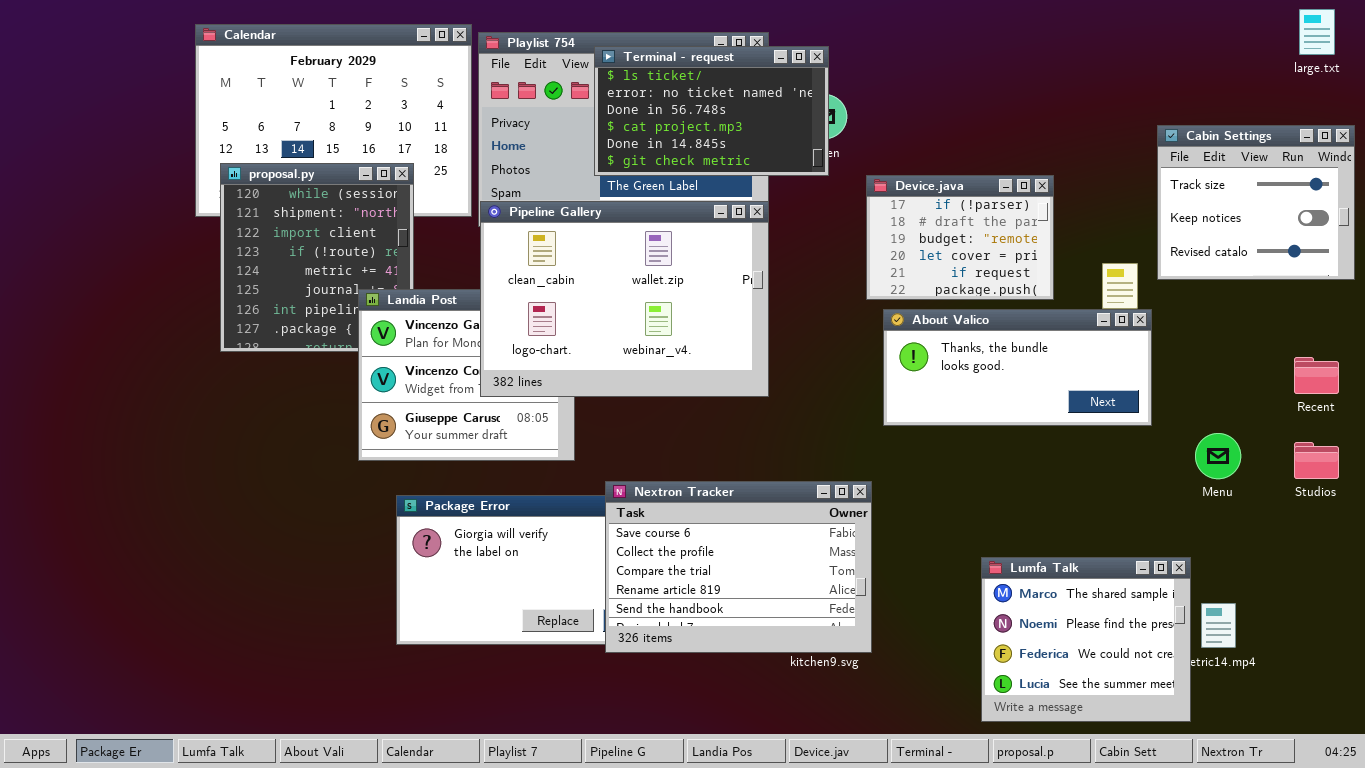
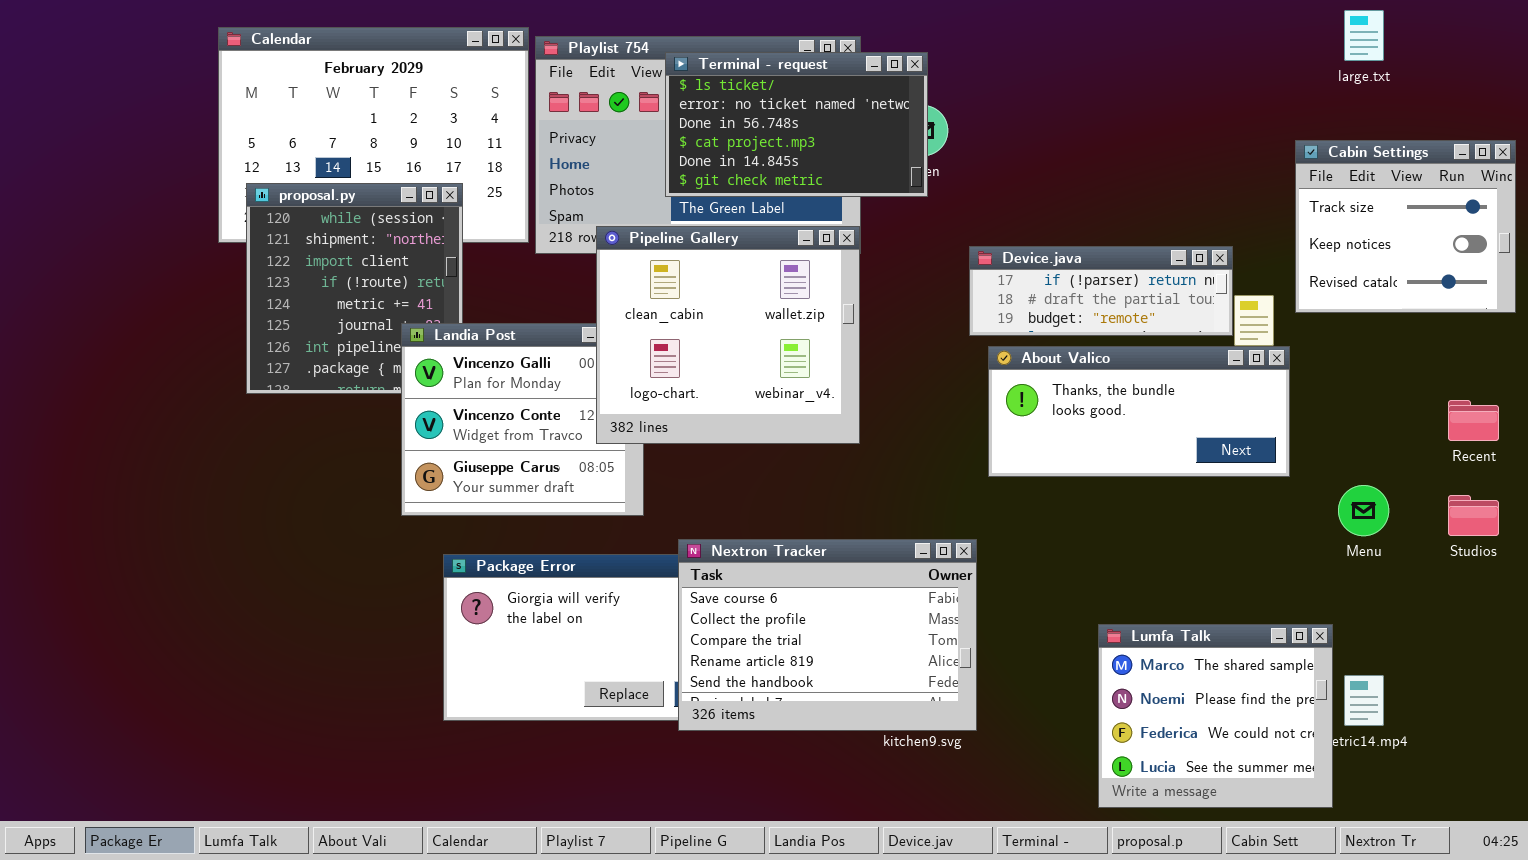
large.txt: [1299,9,1335,55] -> [1344,10,1384,61], moved
Device.java: [866,175,1054,300] -> [969,246,1233,336], resized
Pipeline Gallery: [480,201,769,397] -> [596,226,860,444], resized

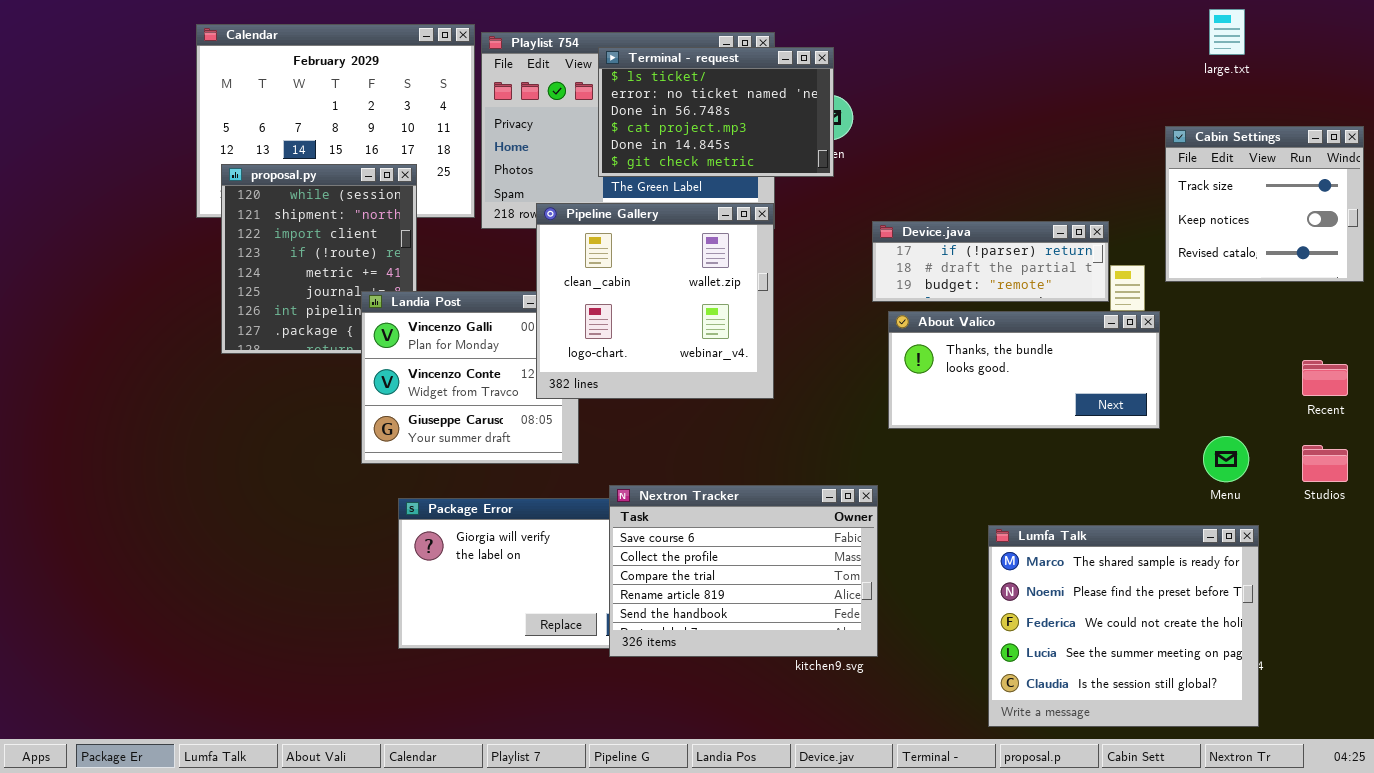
Lumfa Talk: [1098,624,1333,808] -> [988,525,1259,727], resized

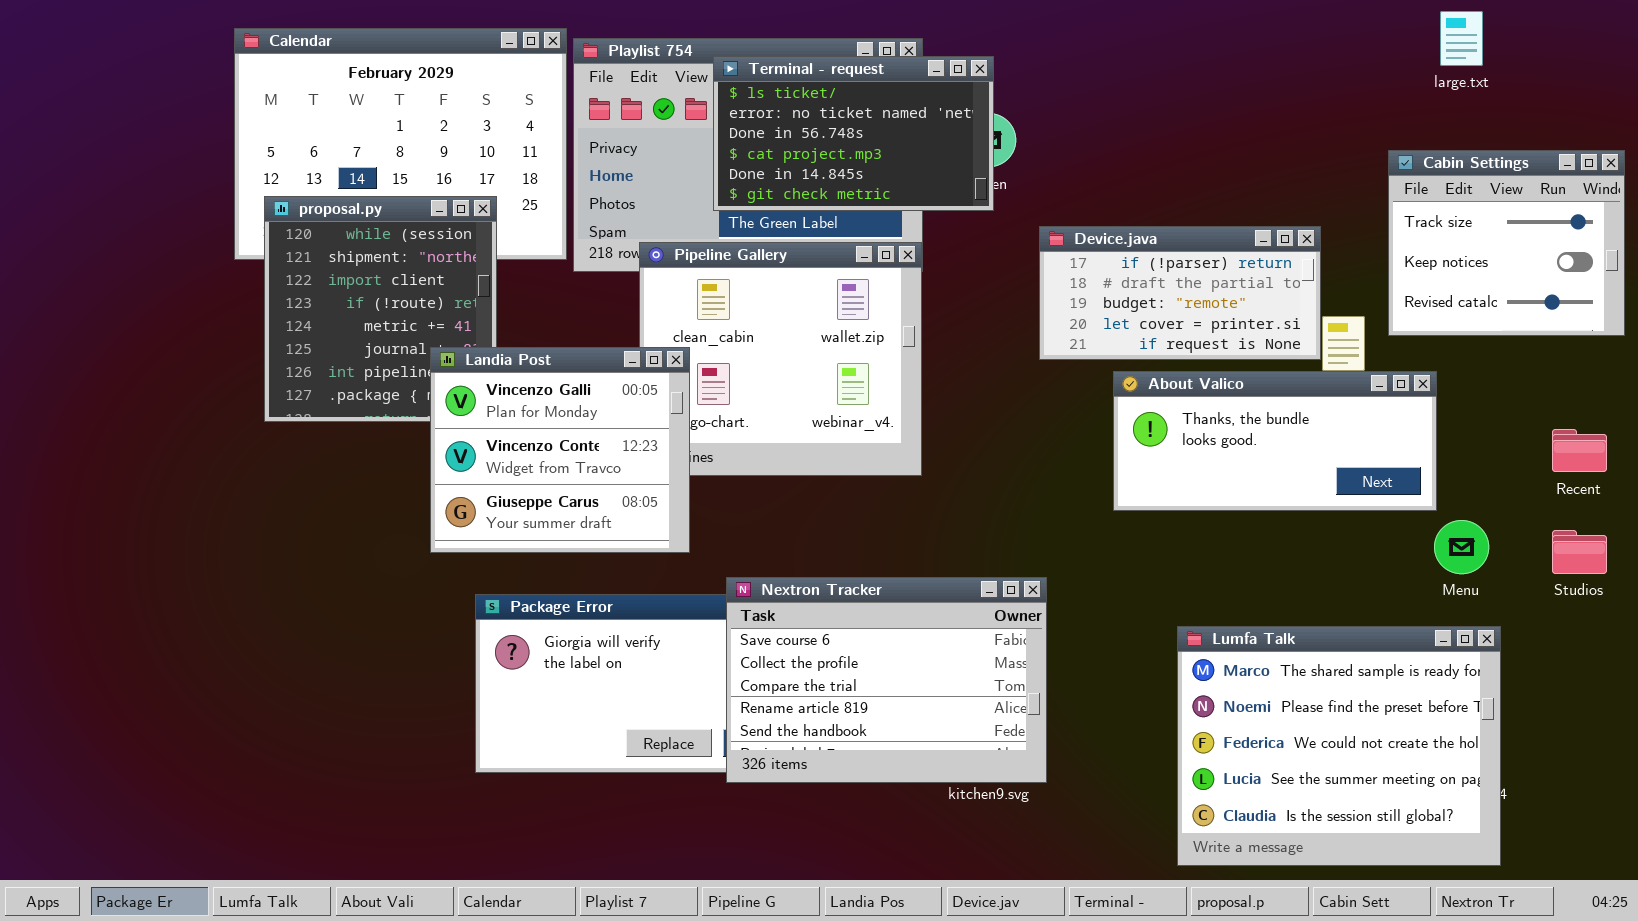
Device.java: [872,221,1109,302] -> [1039,226,1321,360], resized
Landia Post: [361,291,579,464] -> [430,347,690,553], raised
About Valico: [888,311,1160,429] -> [1113,371,1437,511], moved

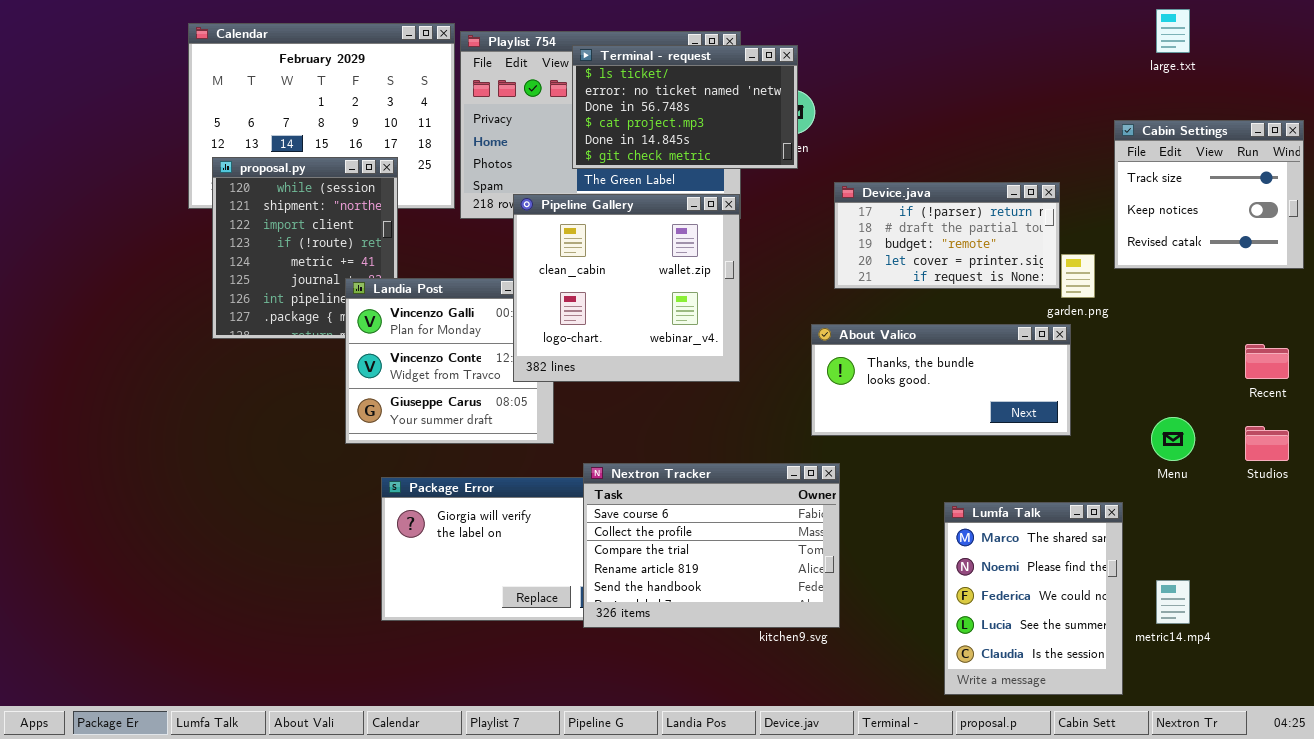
Pipeline Gallery: [639,242,922,476] -> [513,194,740,382], raised
About Valico: [1113,371,1437,511] -> [811,324,1071,436], moved
Lumfa Talk: [1177,626,1501,866] -> [944,502,1123,695], resized

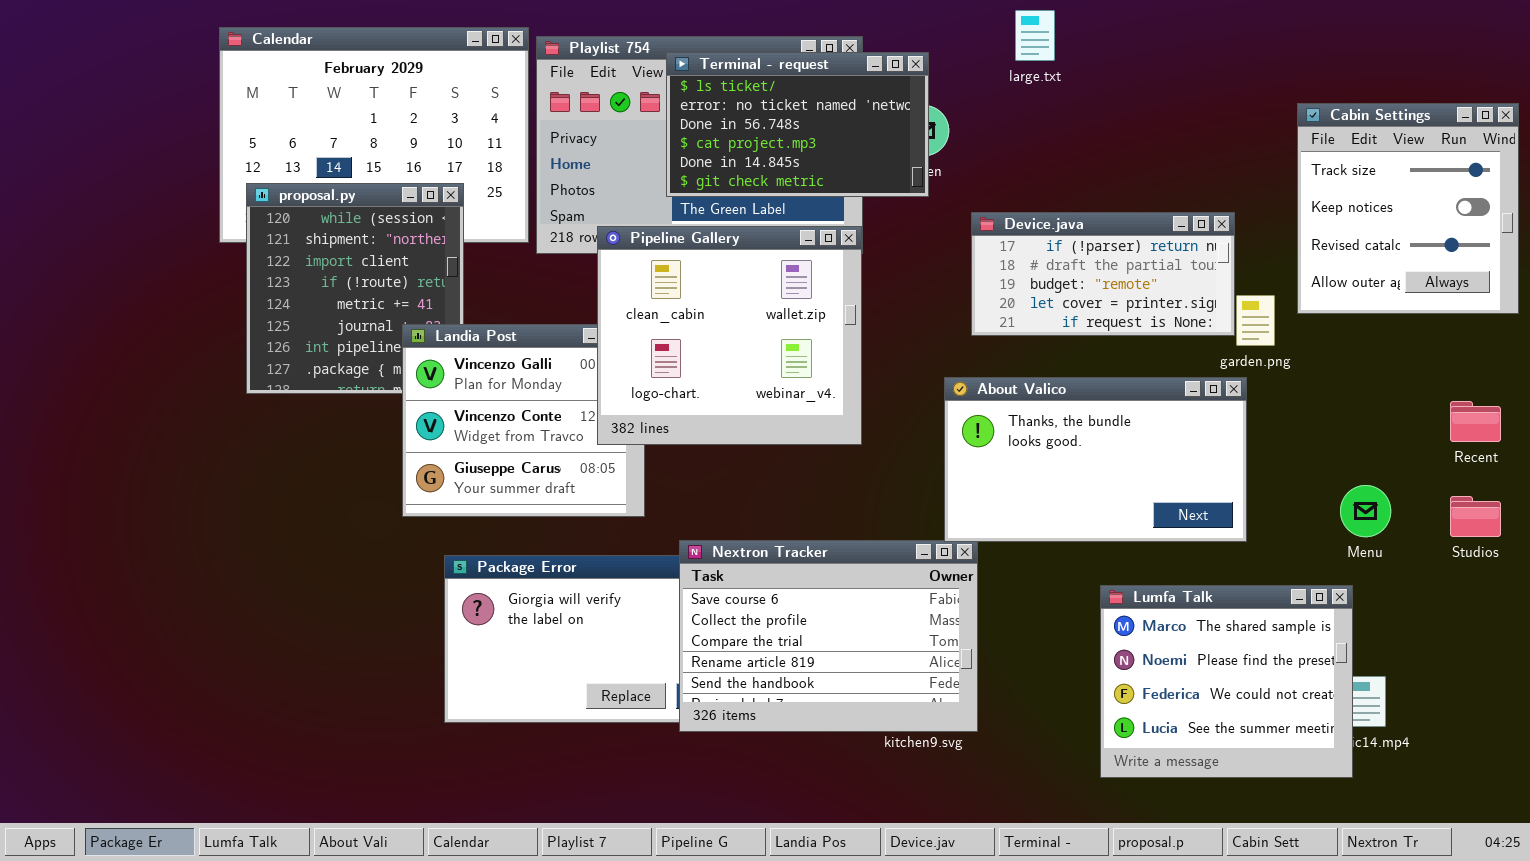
large.txt: [1156,9,1190,53] -> [1015,10,1055,61], moved
Cabin Settings: [1114,120,1304,269] -> [1297,103,1519,314], resized
About Valico: [811,324,1071,436] -> [944,377,1247,542], resized
Lumfa Talk: [944,502,1123,695] -> [1100,585,1353,778], resized

